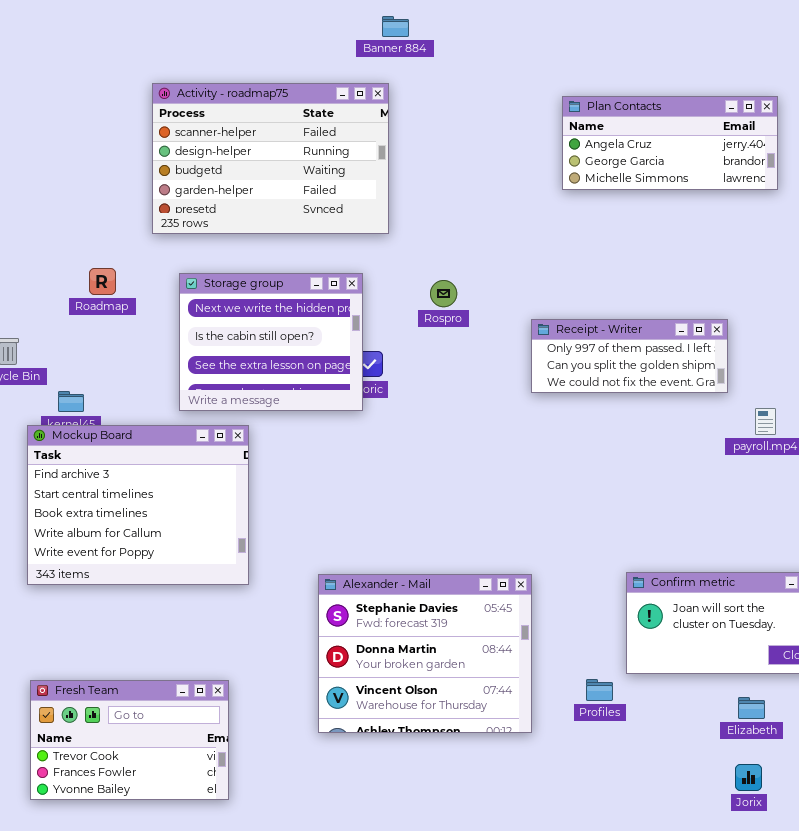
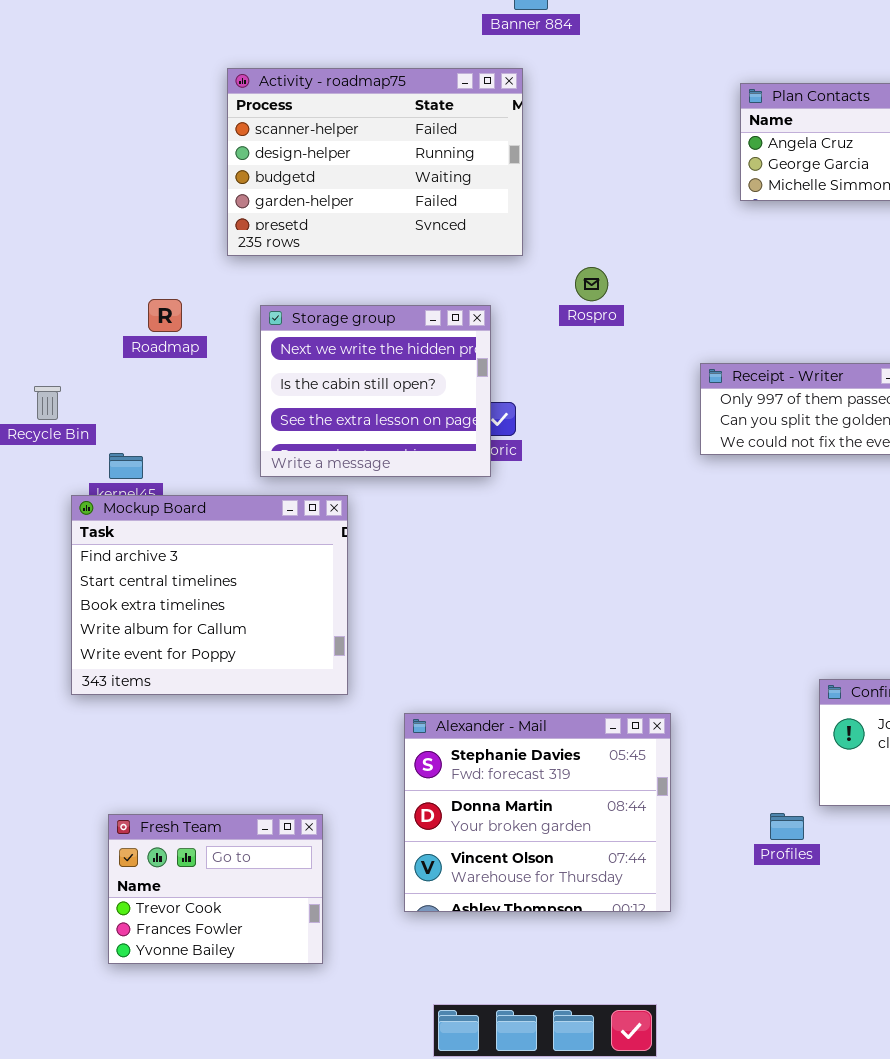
Rospro: [430,280,457,307] -> [575,267,608,301], moved
Alexander - Mail: [318,574,532,733] -> [404,713,671,912], moved
Fresh Team: [30,680,229,800] -> [108,814,323,964], resized

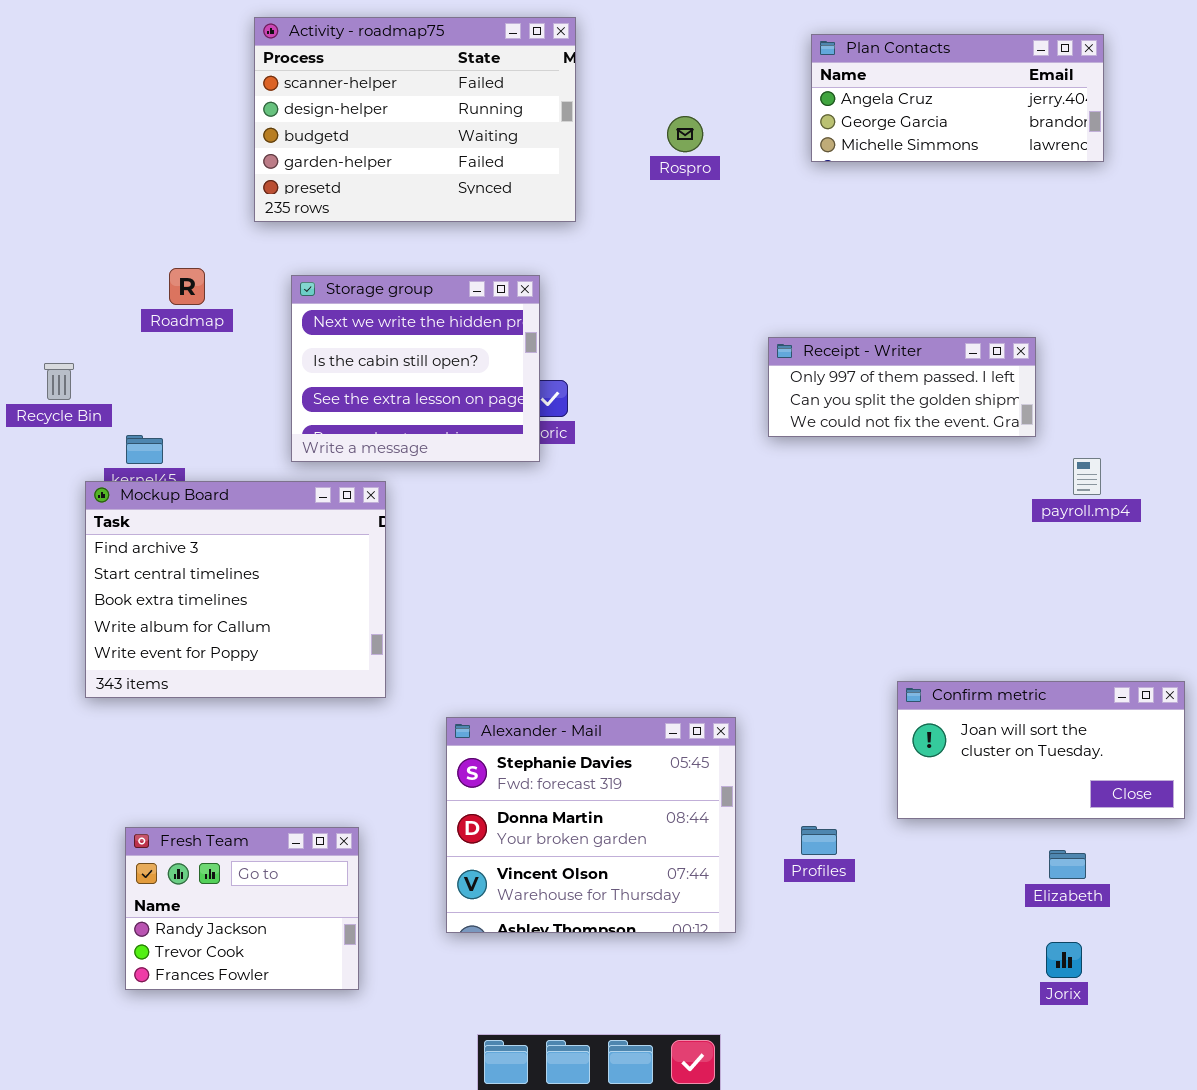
Rospro: [575,267,608,301] -> [667,116,703,152], moved
Profiles: [770,813,804,840] -> [801,826,837,855], moved
Fresh Team: [108,814,323,964] -> [125,827,359,990], scrolled up 1 row

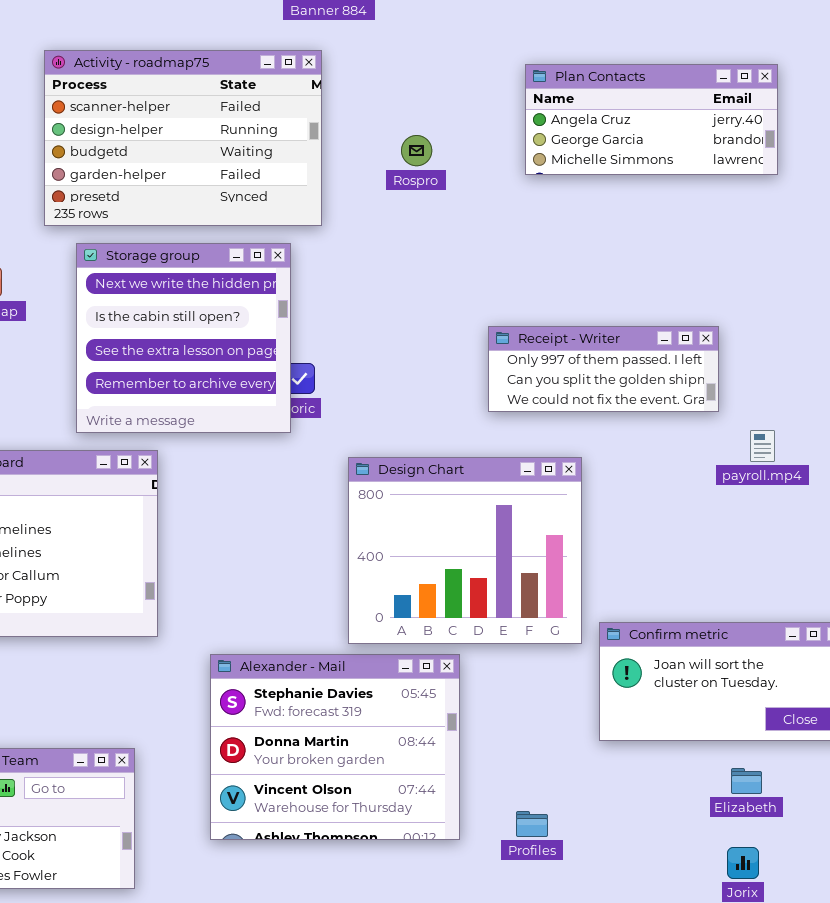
Storage group: [291,275,540,462] -> [76,243,291,433], resized
Design Chart: none -> [348,457,582,644], opened
Profiles: [801,826,837,855] -> [516,811,548,837], moved

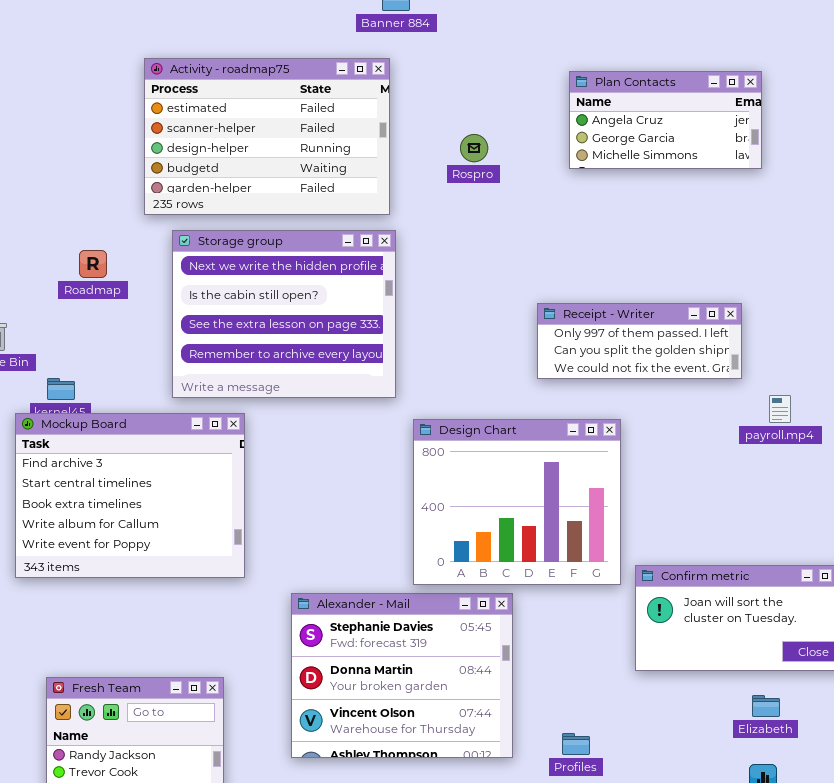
Activity - roadmap75: [44,50,322,226] -> [144,58,390,215], scrolled up 1 row
Plan Contacts: [525,64,778,175] -> [569,71,762,169], resized
Storage group: [76,243,291,433] -> [172,230,396,398], resized

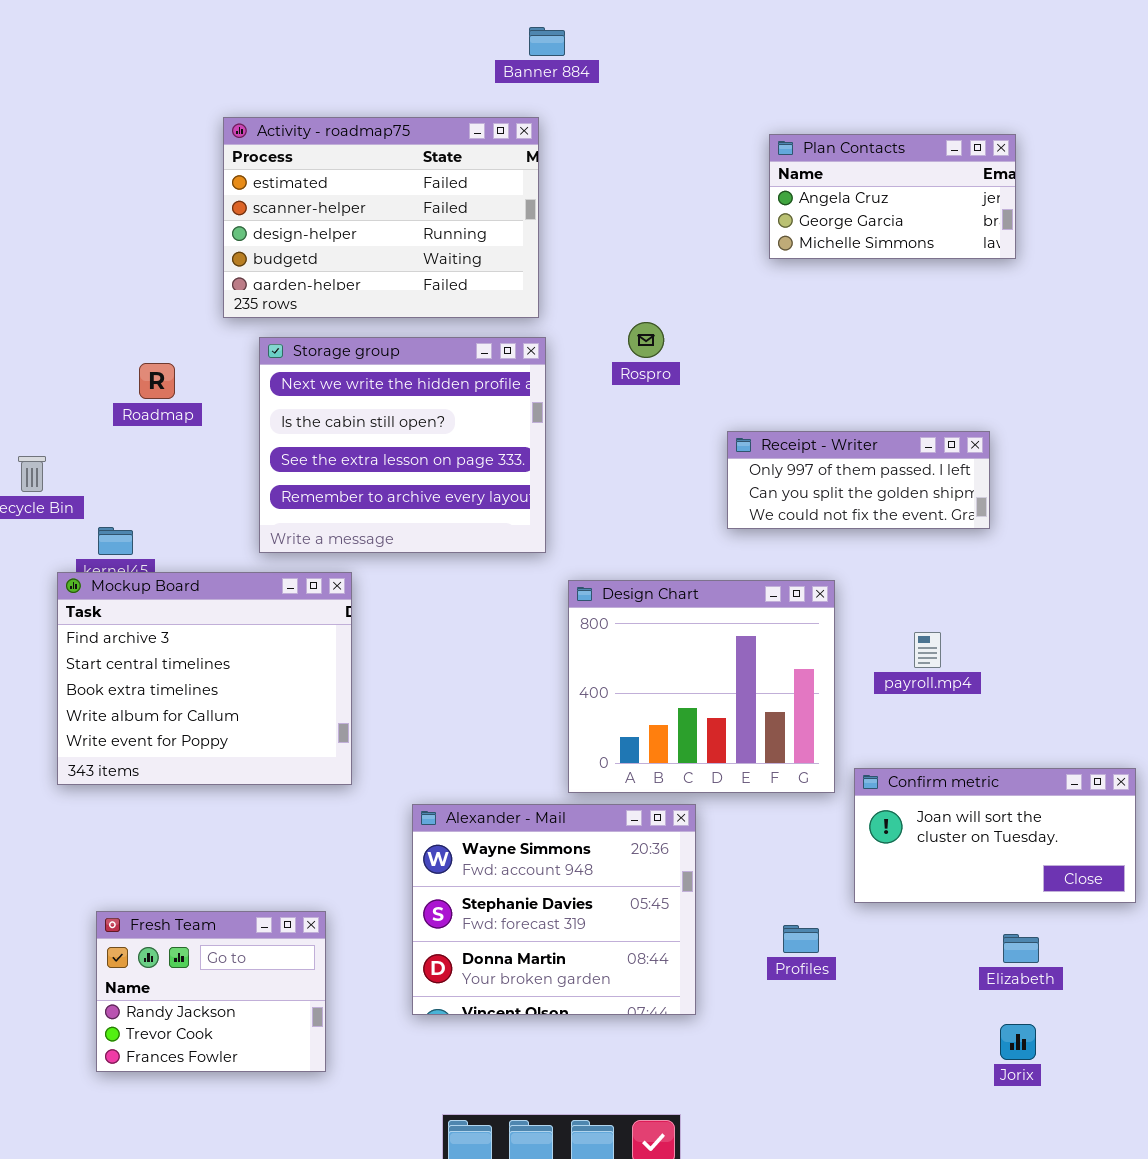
Rospro: [460,134,488,162] -> [628,322,664,358], moved
payroll.mp4: [769,395,791,423] -> [914,632,941,668], moved
Alexander - Mail: [291,593,513,758] -> [412,804,696,1015], scrolled up 1 row
Profiles: [562,733,590,755] -> [783,925,819,953], moved

